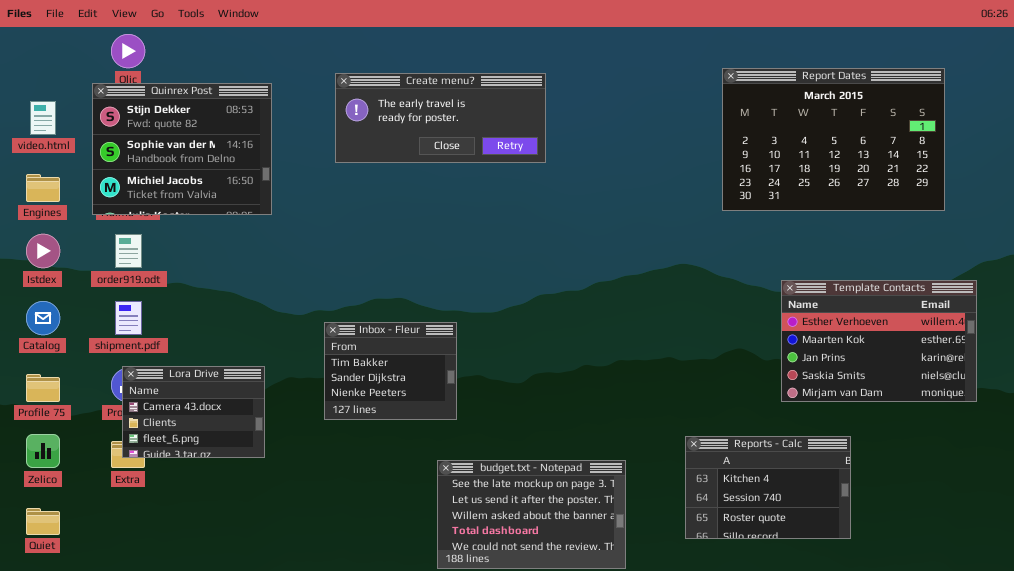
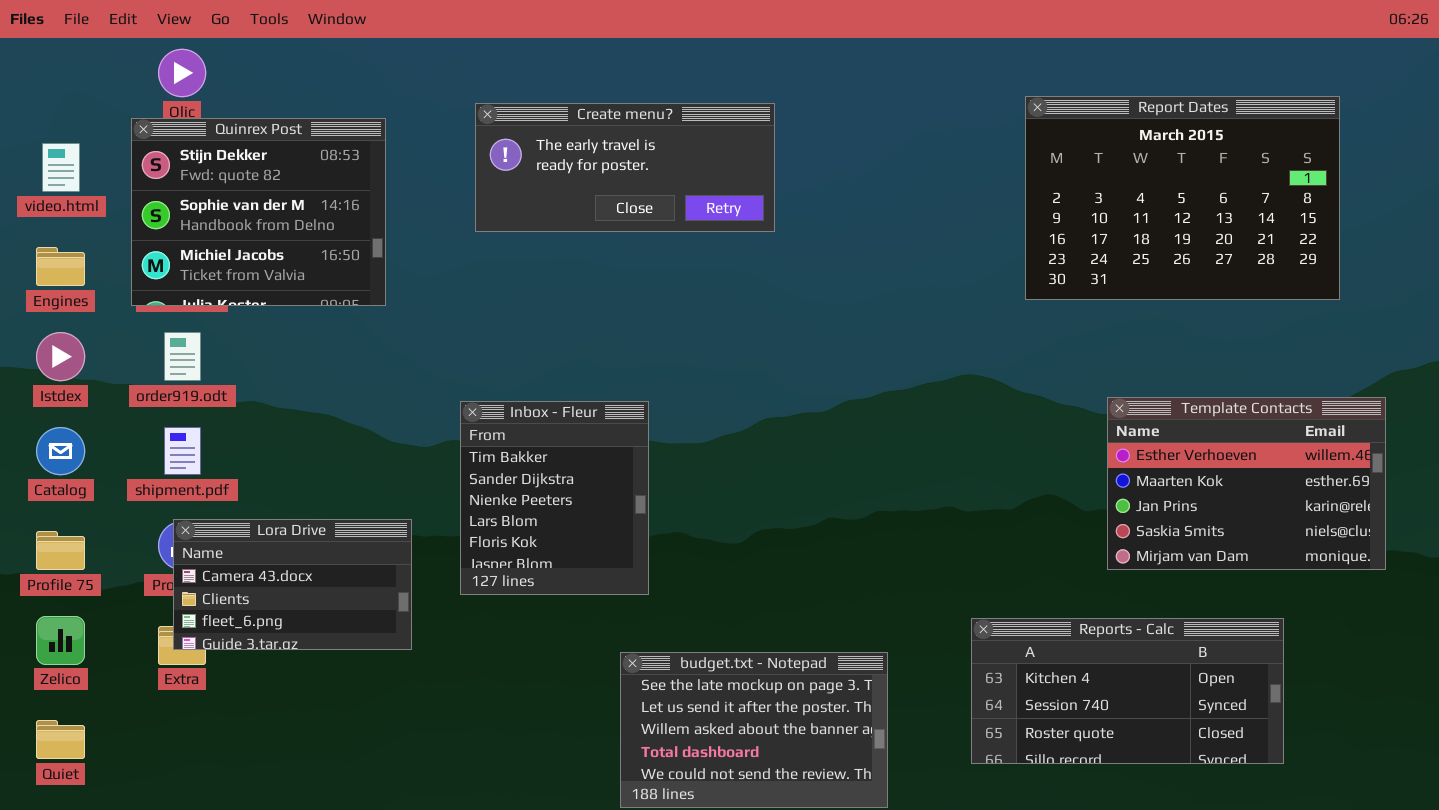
Inbox - Fleur: [324,322,457,420] -> [460,401,649,595], resized
Lora Drive: [122,366,265,458] -> [173,519,412,650], resized
Reports - Calc: [685,436,851,539] -> [971,618,1284,764], resized

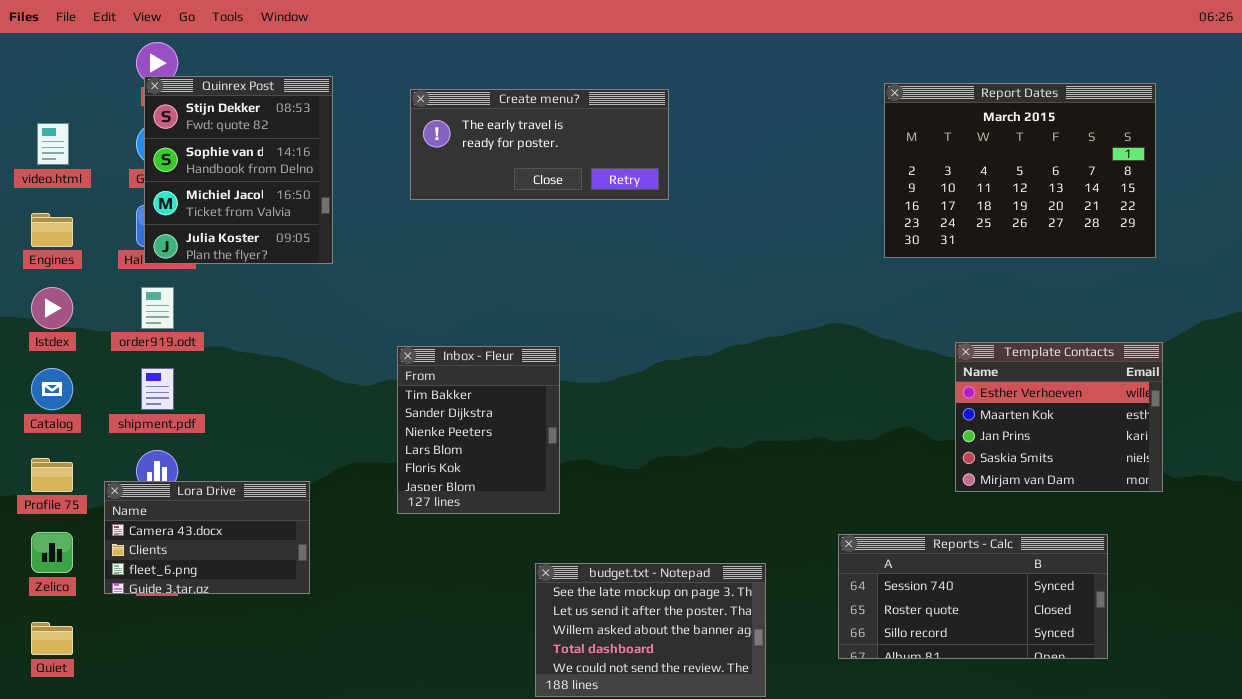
Quinrex Post: [131,118,386,306] -> [144,76,333,264], resized
Template Contacts: [1107,397,1386,570] -> [955,342,1163,492], resized
Lora Drive: [173,519,412,650] -> [104,481,310,594], moved
Reports - Calc: [971,618,1284,764] -> [838,534,1108,659], scrolled down 1 row

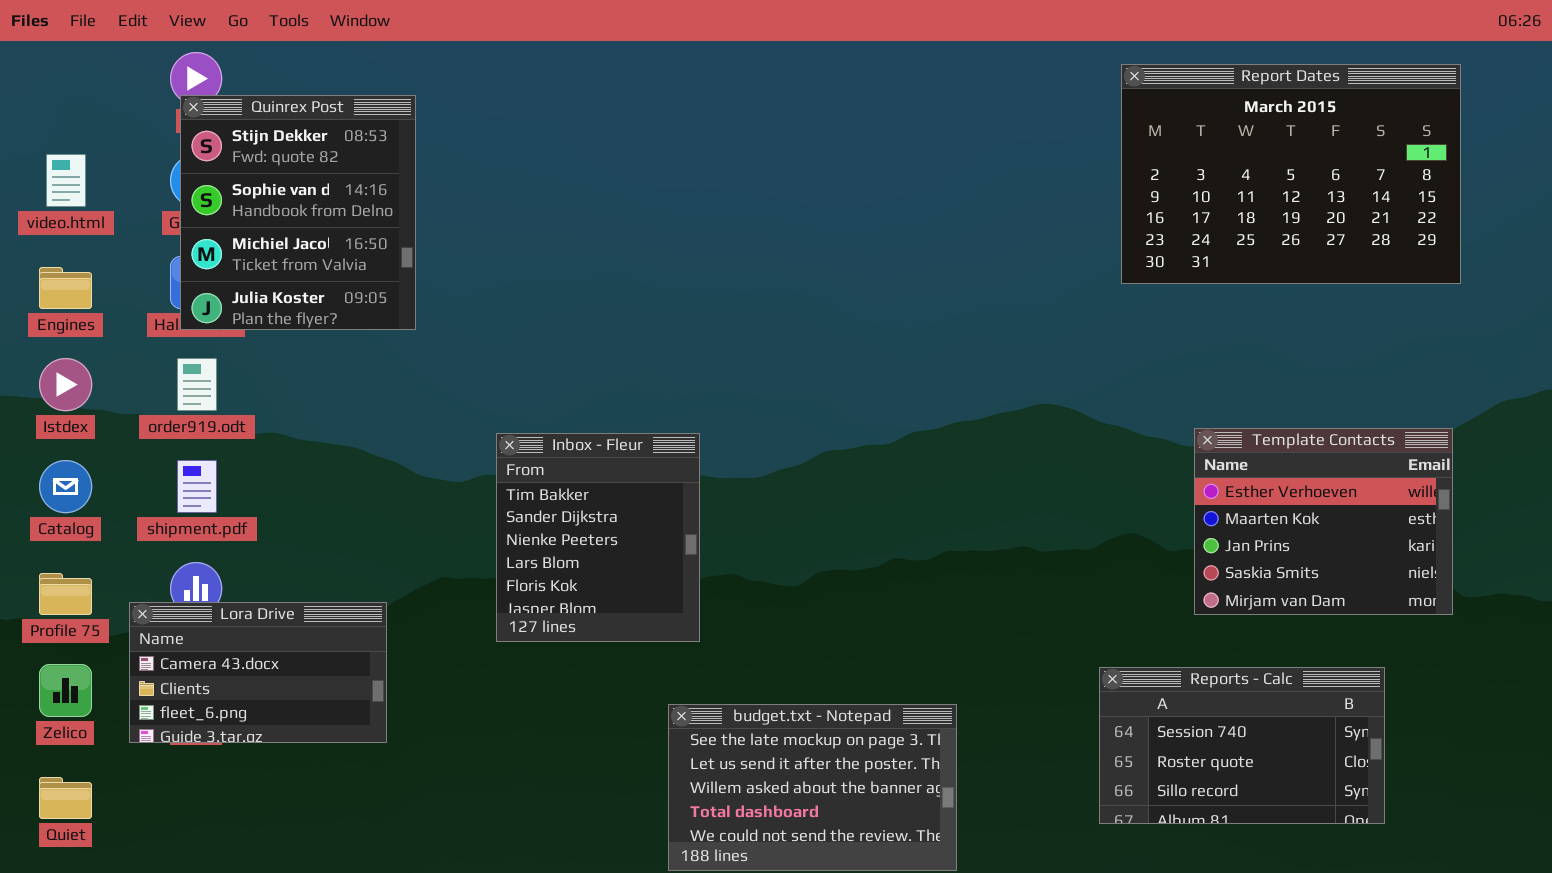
Report Dates: [884,83,1156,258] -> [1121,64,1461,284], moved
Create menu?: [410,89,669,200] -> none, closed
Reports - Calc: [838,534,1108,659] -> [1099,667,1385,824], resized

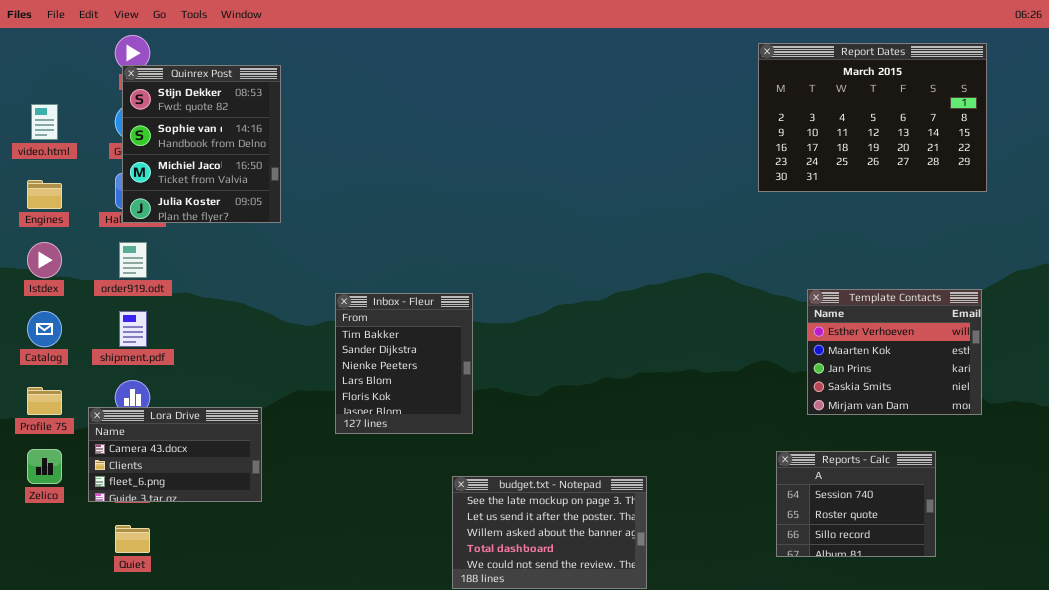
Reports - Calc: [1099,667,1385,824] -> [776,451,936,557], resized
Quiet: [39,777,92,819] -> [115,525,150,553], moved

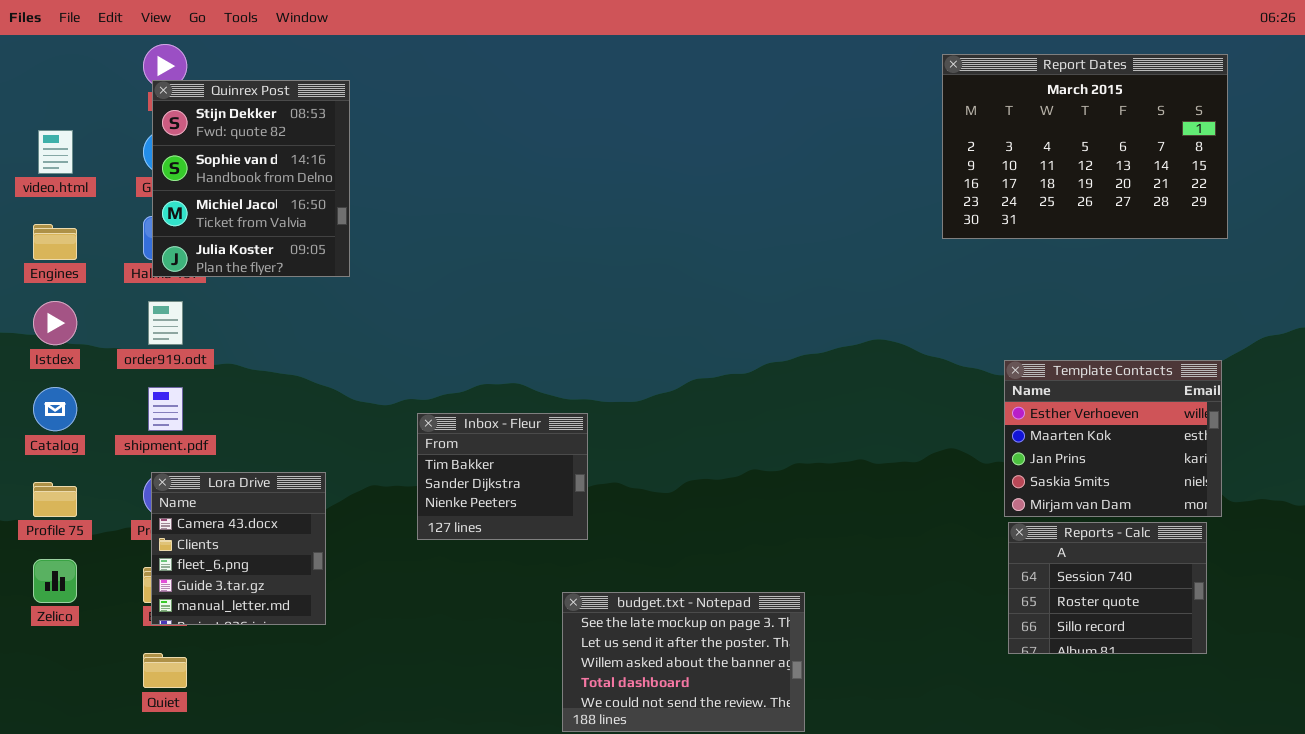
Inbox - Fleur: [335,293,473,434] -> [417,413,588,540], resized
Lora Drive: [88,407,262,502] -> [151,472,326,625], resized
Reports - Calc: [776,451,936,557] -> [1008,522,1207,654], moved

